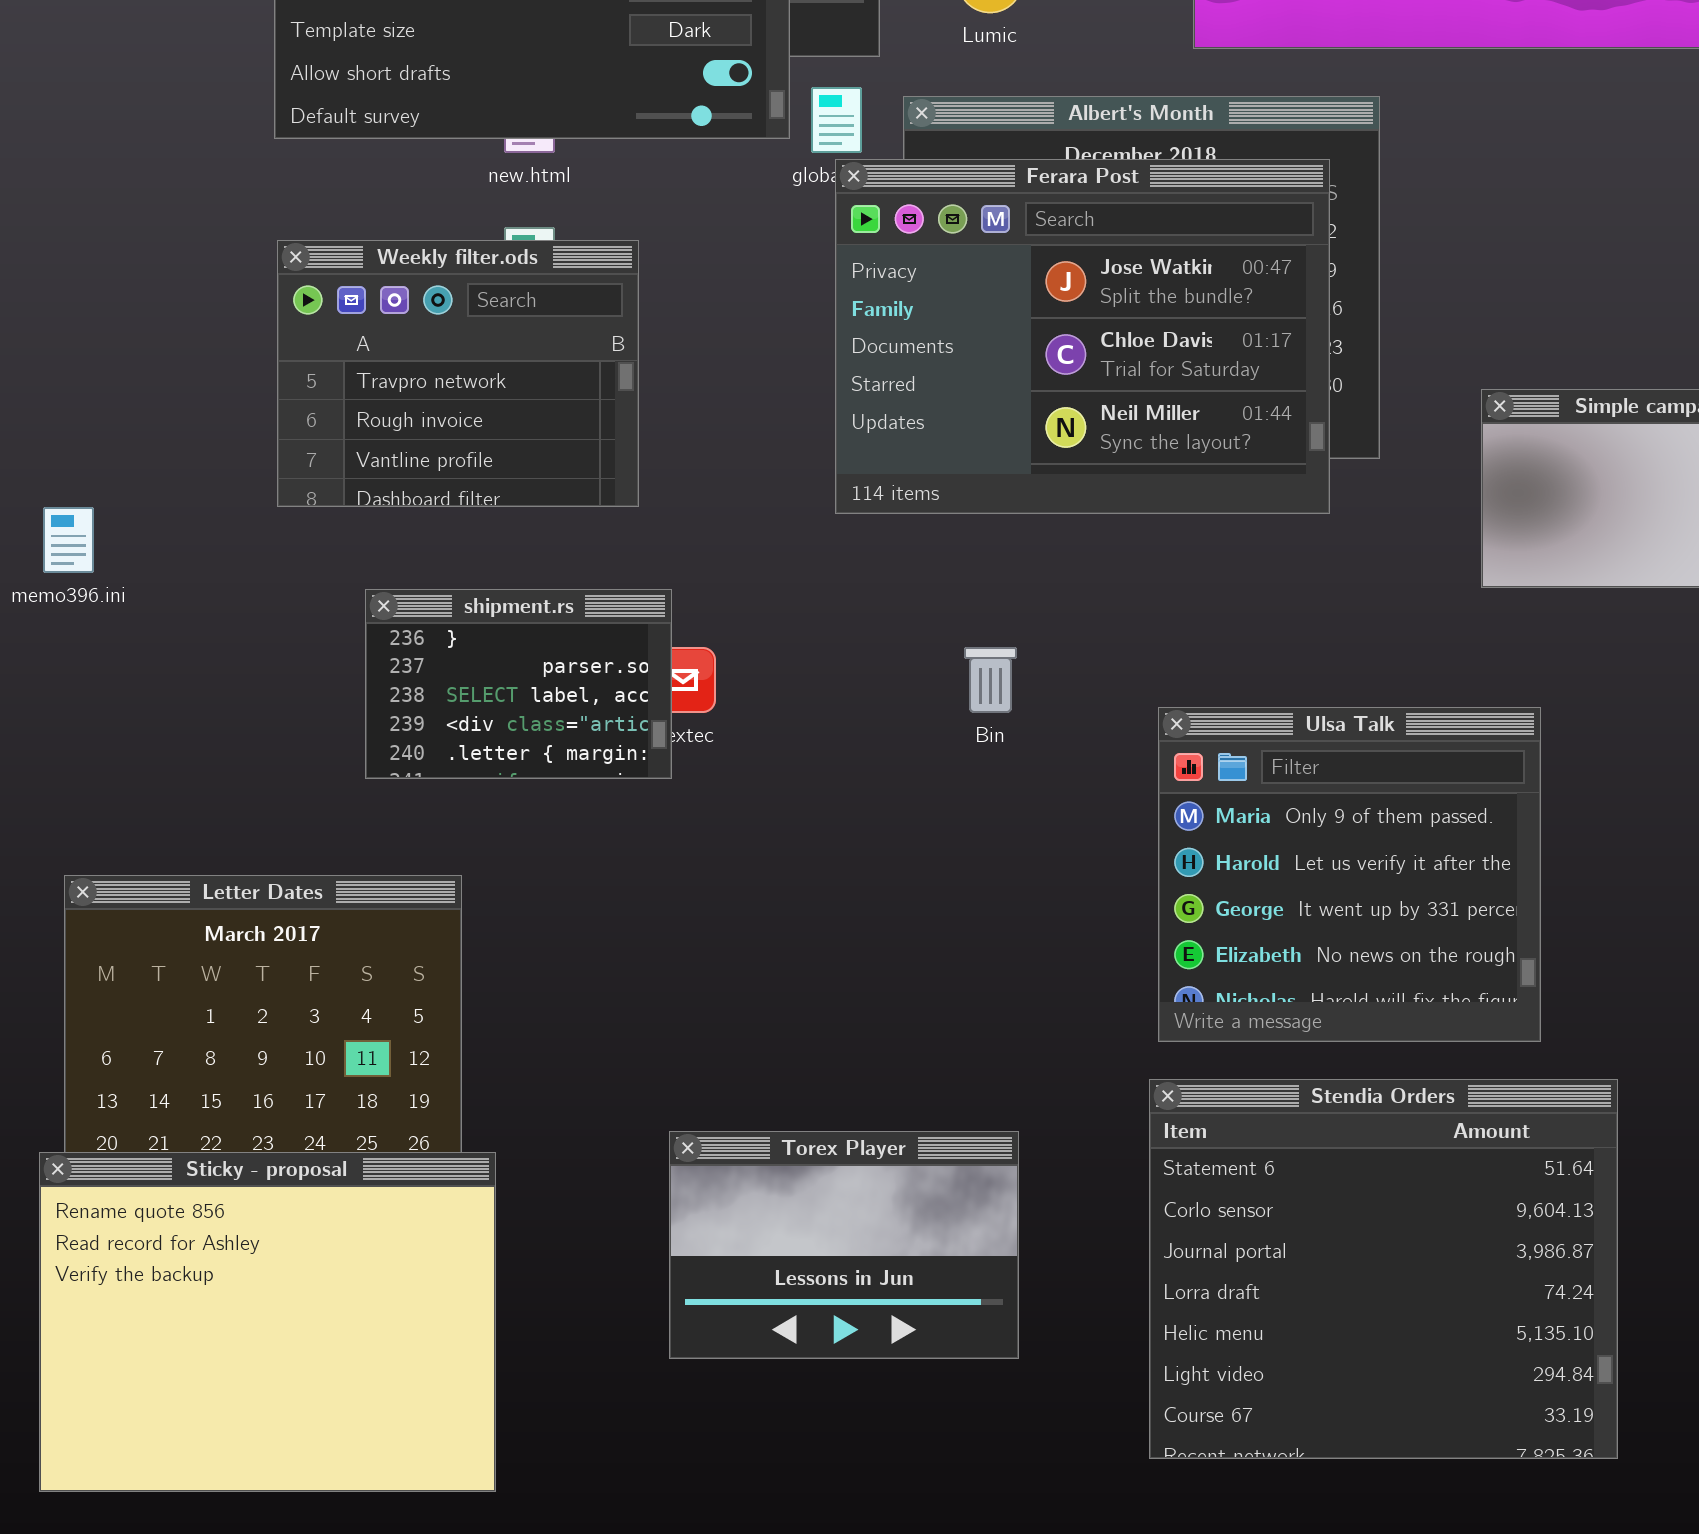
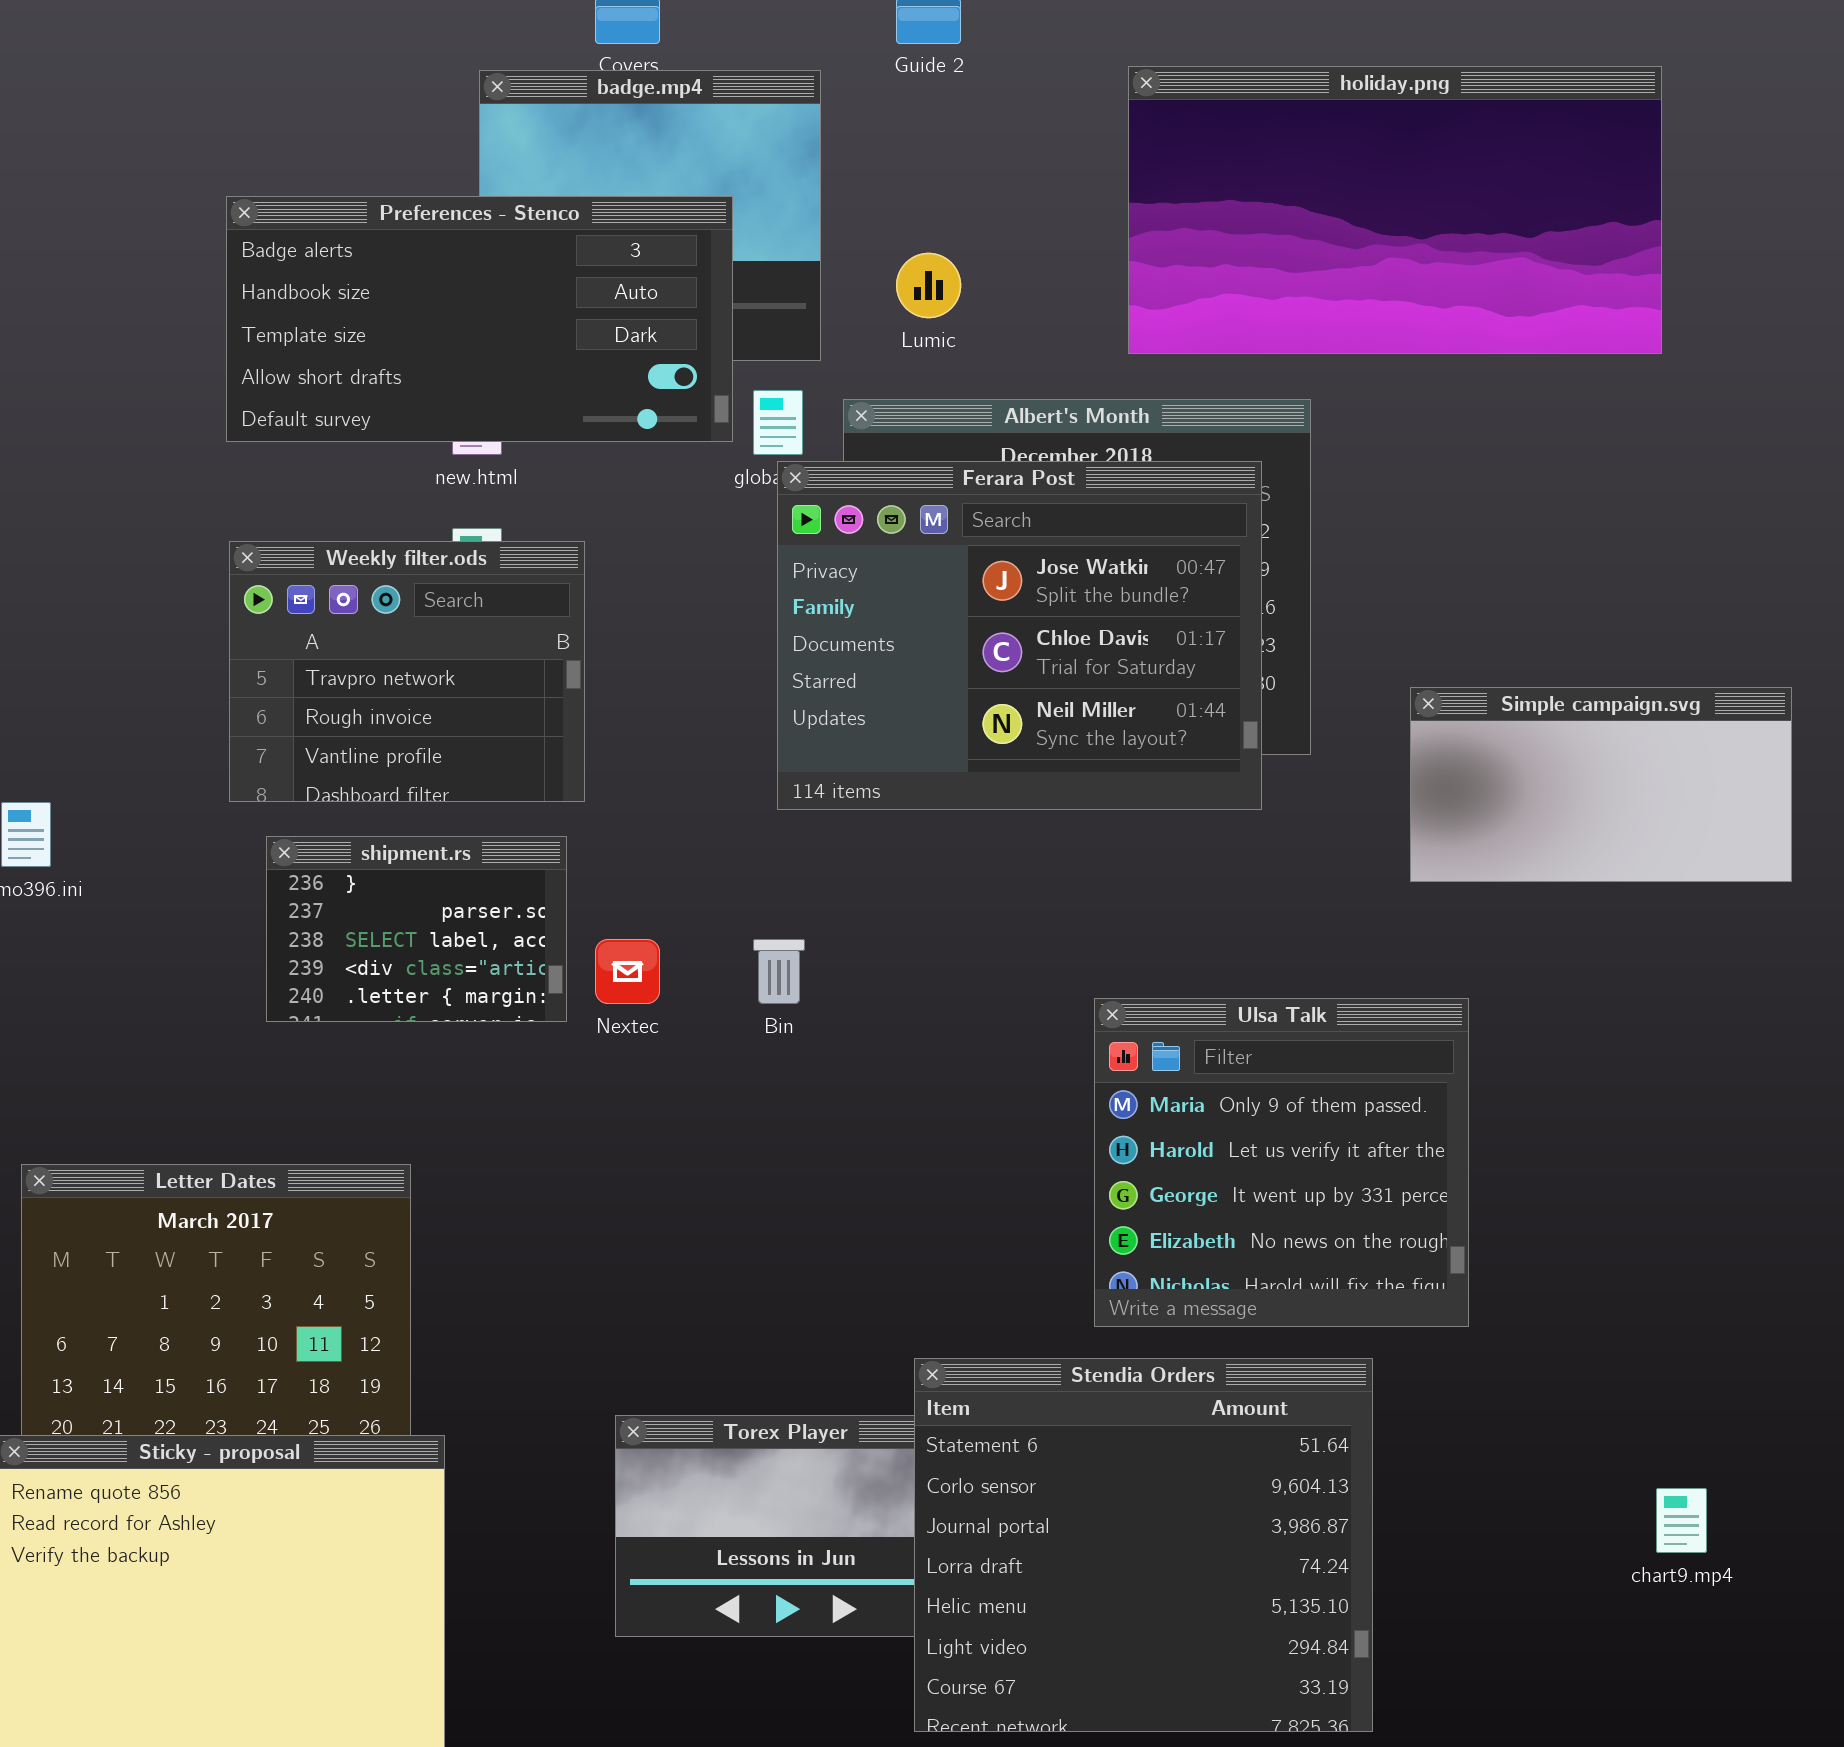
shipment.rs: [365,589,672,779] -> [266,836,567,1022], moved
Bin: [964,647,1017,713] -> [753,939,805,1004], moved
Stendia Orders: [1149,1079,1618,1459] -> [914,1358,1373,1732], moved

